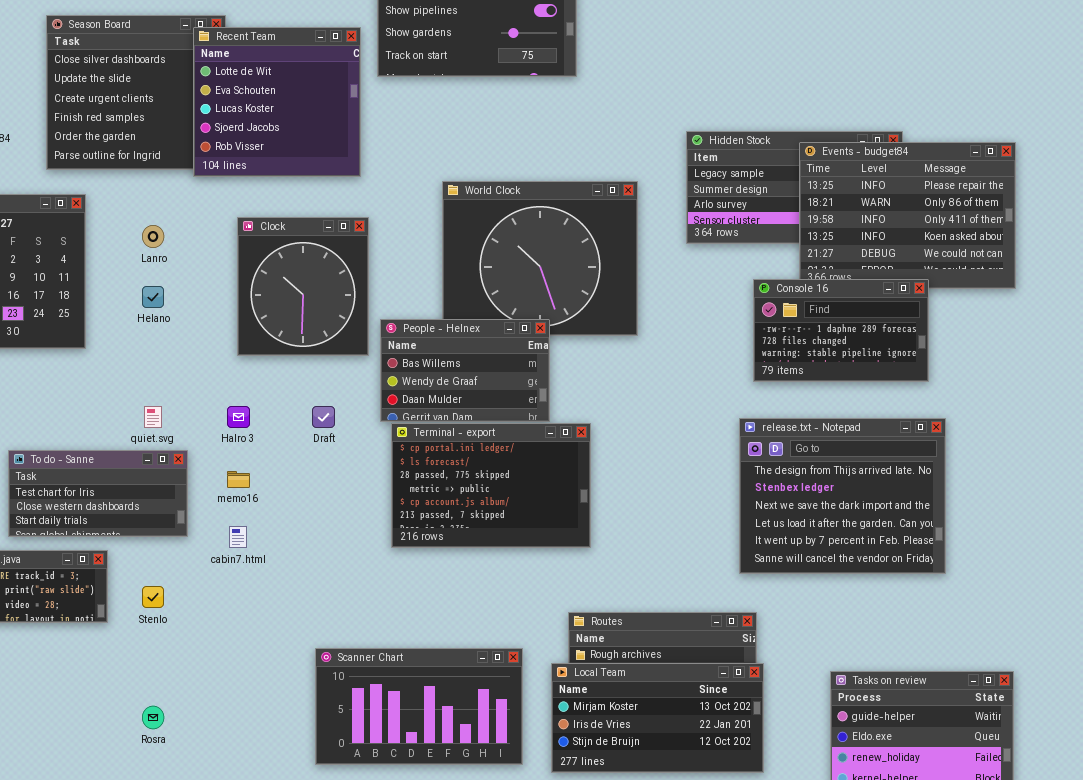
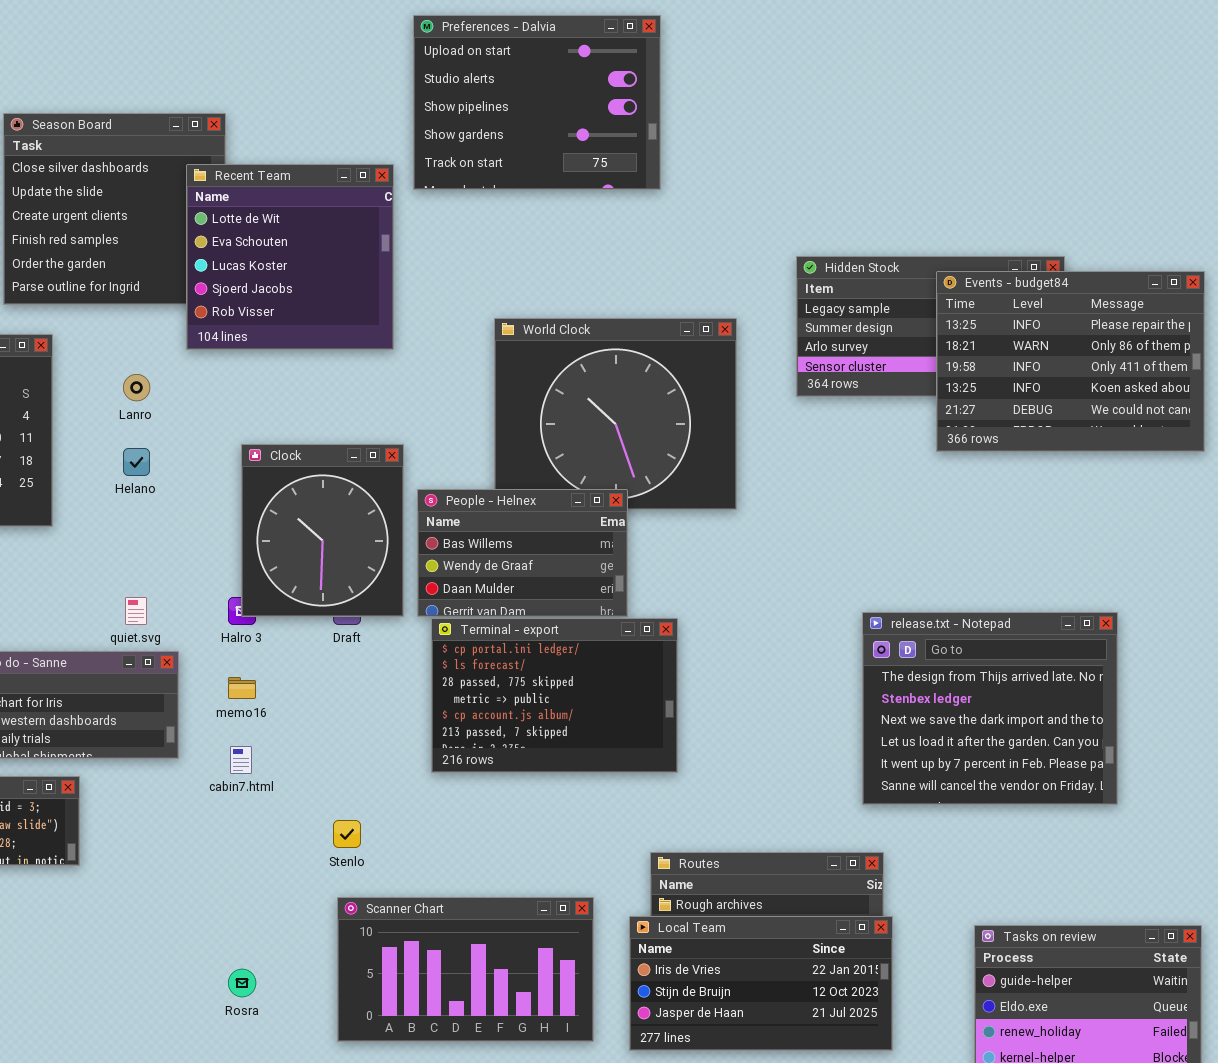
Recent Team: [193,27,361,177] -> [186,164,394,350], moved
Clock: [237,217,369,356] -> [241,444,404,617], moved
Console 16: [753,279,929,382] -> none, closed
Stenlo: [142,586,164,608] -> [333,820,361,848], moved
Local Team: [551,663,764,773] -> [629,916,893,1051], scrolled down 1 row
Rosra: [142,706,164,729] -> [228,969,256,997], moved

